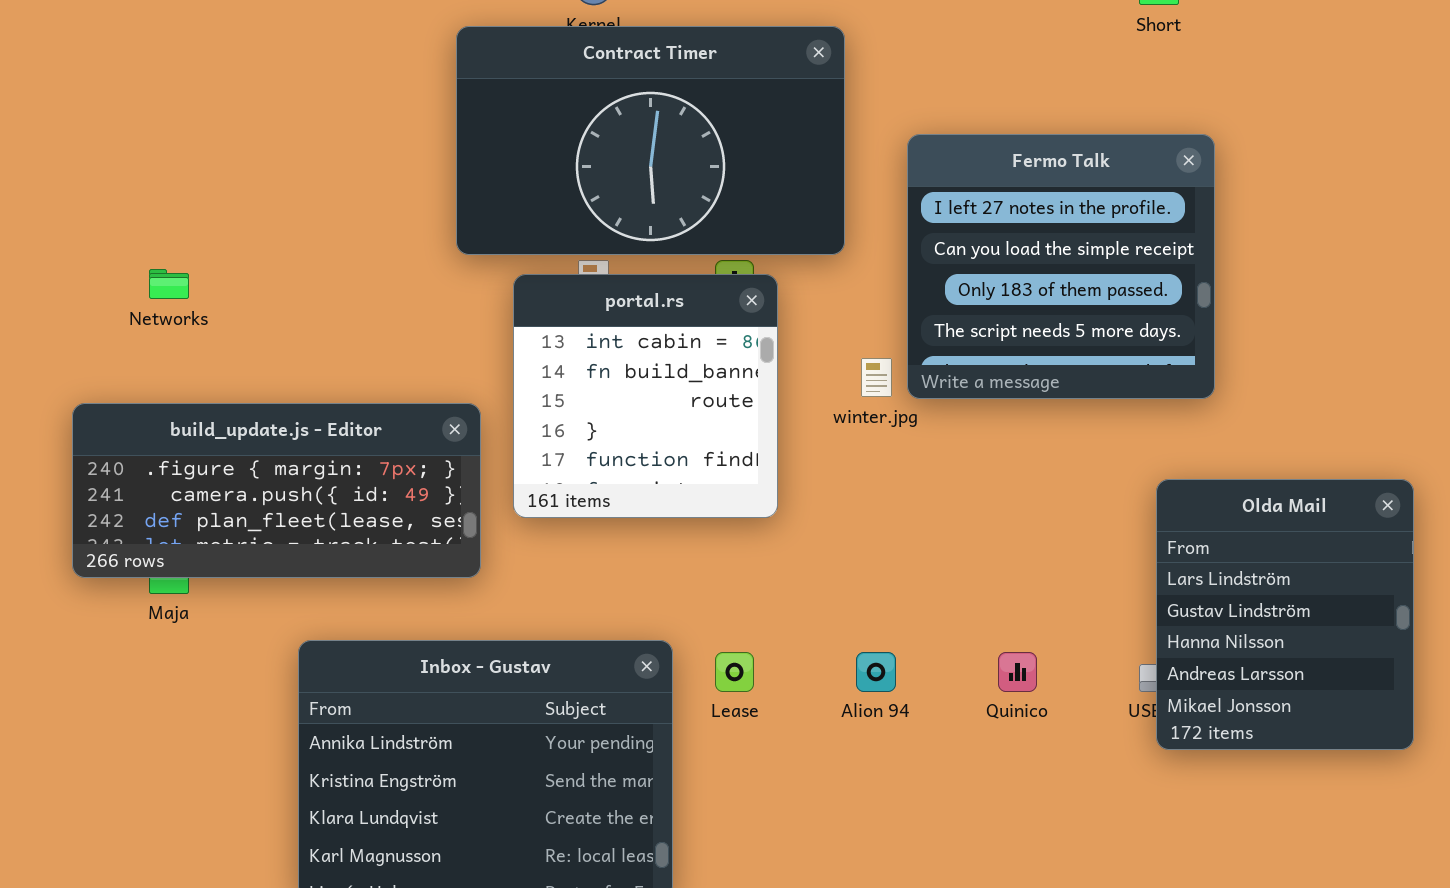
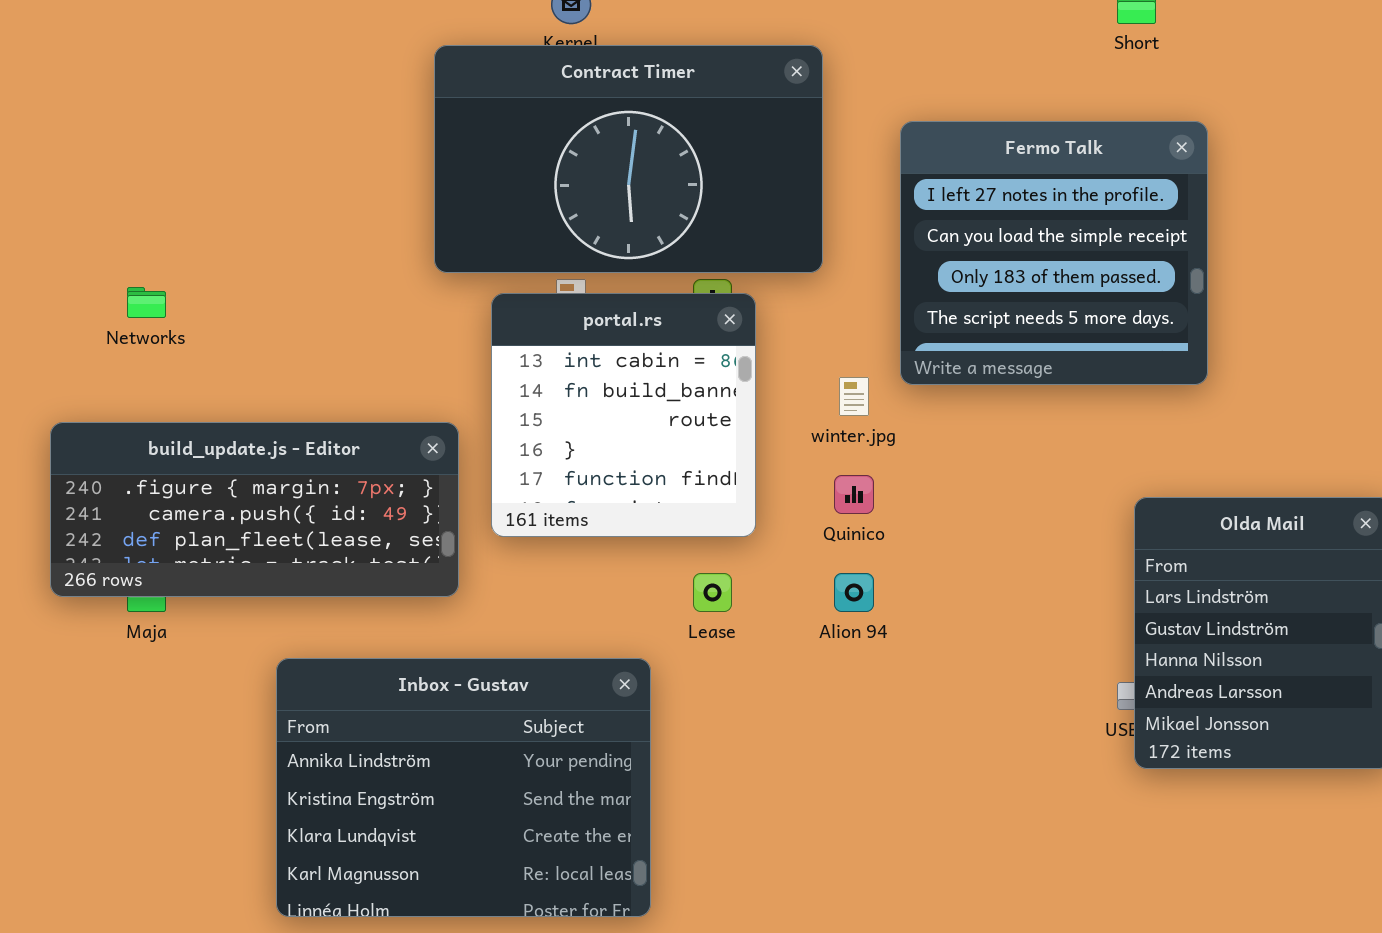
Fermo Talk: [907,134,1215,399] -> [900,121,1208,385], moved
Lease: [715,652,754,692] -> [693,573,732,612], moved
Alion 94: [856,652,896,692] -> [834,573,874,612], moved
Quinico: [998,652,1037,692] -> [834,475,874,514], moved

